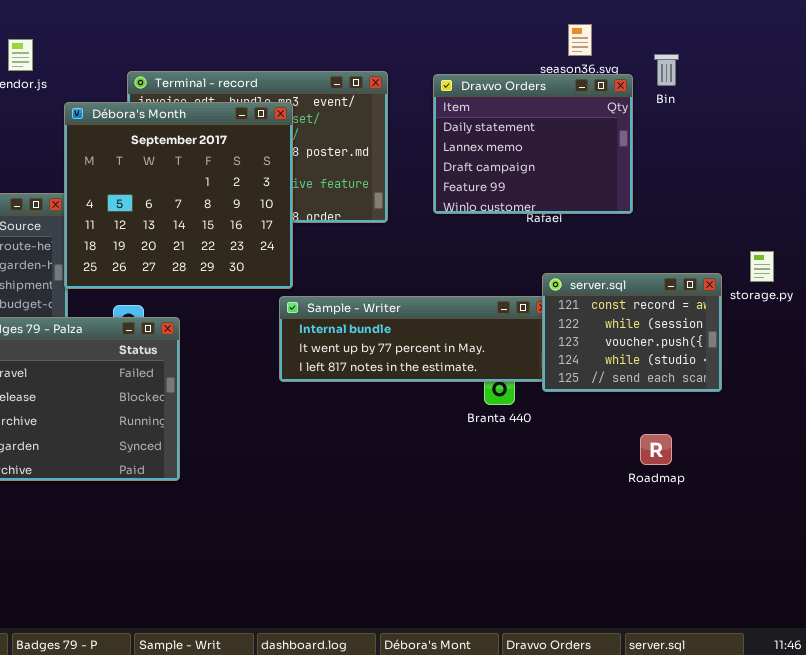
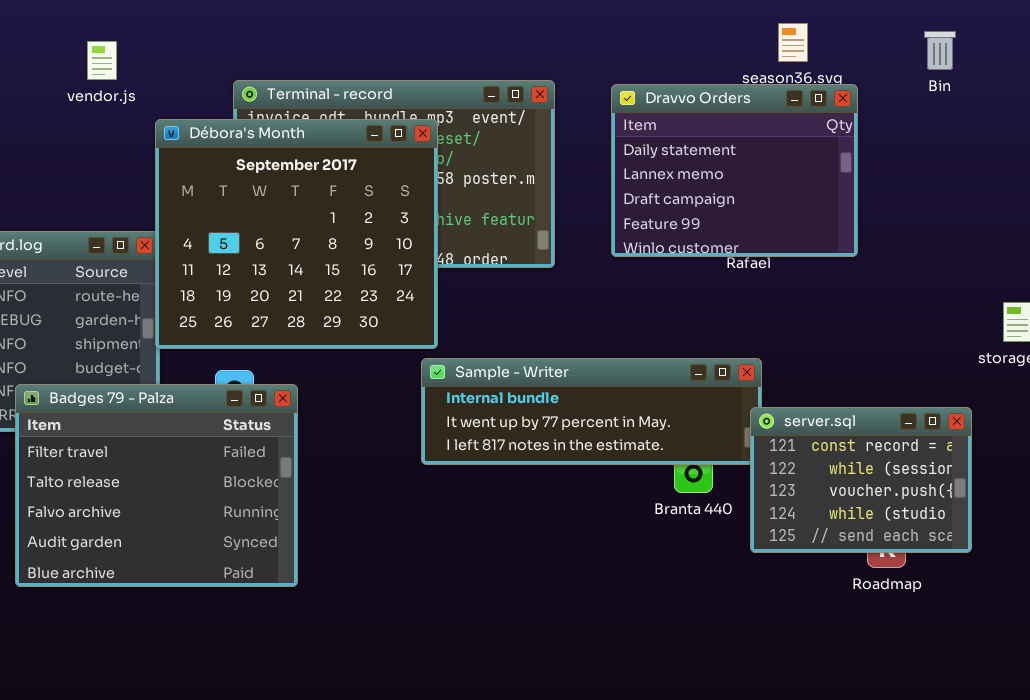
Bin: [654,54,679,86] -> [924,31,956,70], moved
server.sql: [542,273,722,392] -> [750,407,972,553], moved

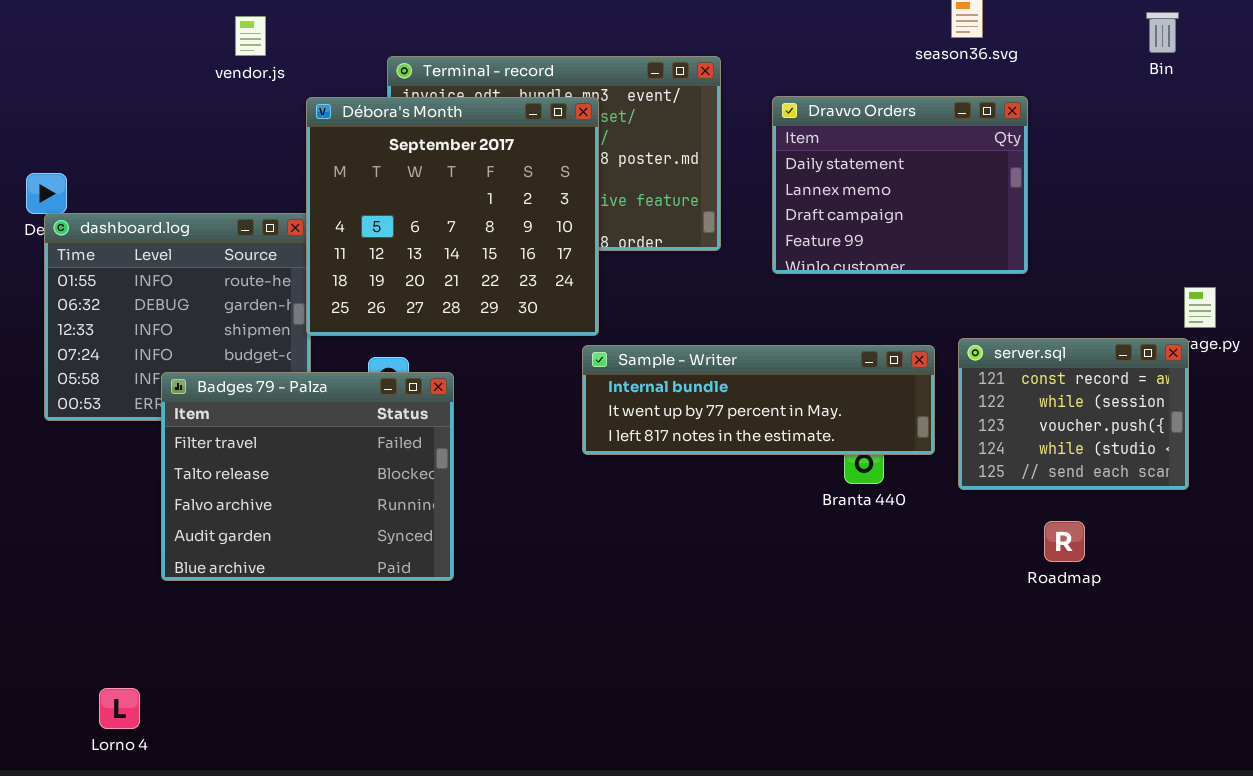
Bin: [924,31,956,70] -> [1146,12,1179,53], moved
Dravvo Orders: [611,84,858,257] -> [772,96,1028,274], moved
server.sql: [750,407,972,553] -> [958,338,1189,490], moved

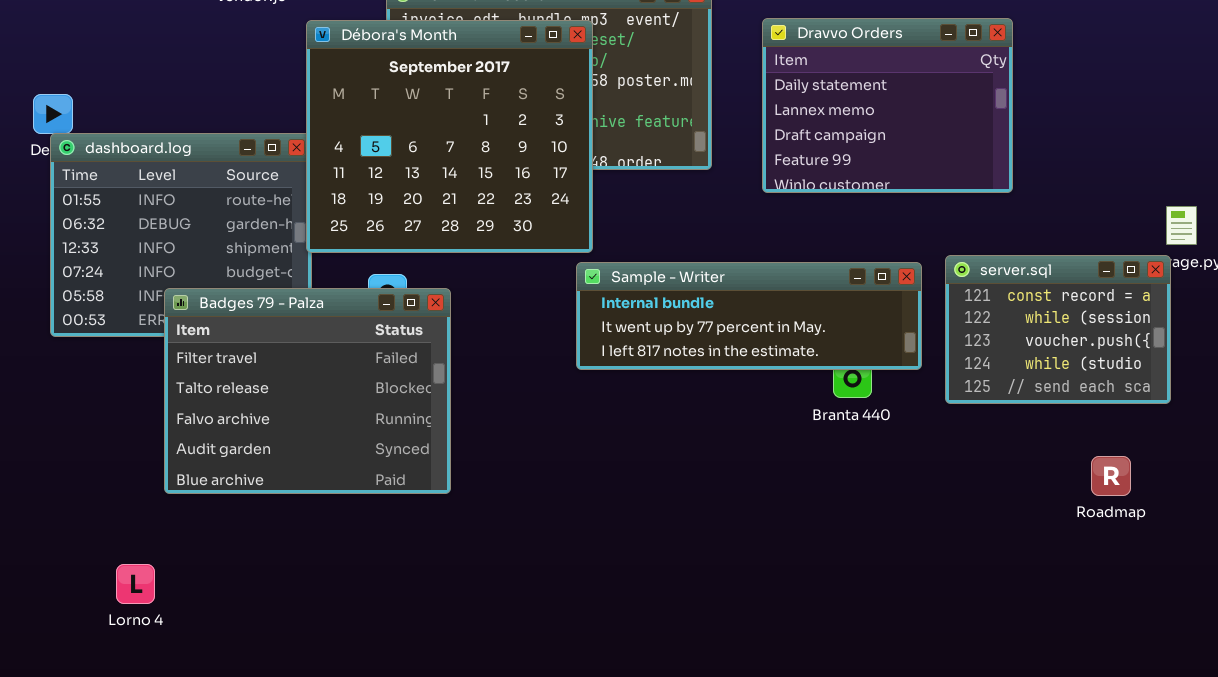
Roadmap: [1044,521,1085,562] -> [1091,456,1131,496], moved
Lorno 4: [99,688,140,729] -> [116,564,155,604], moved

